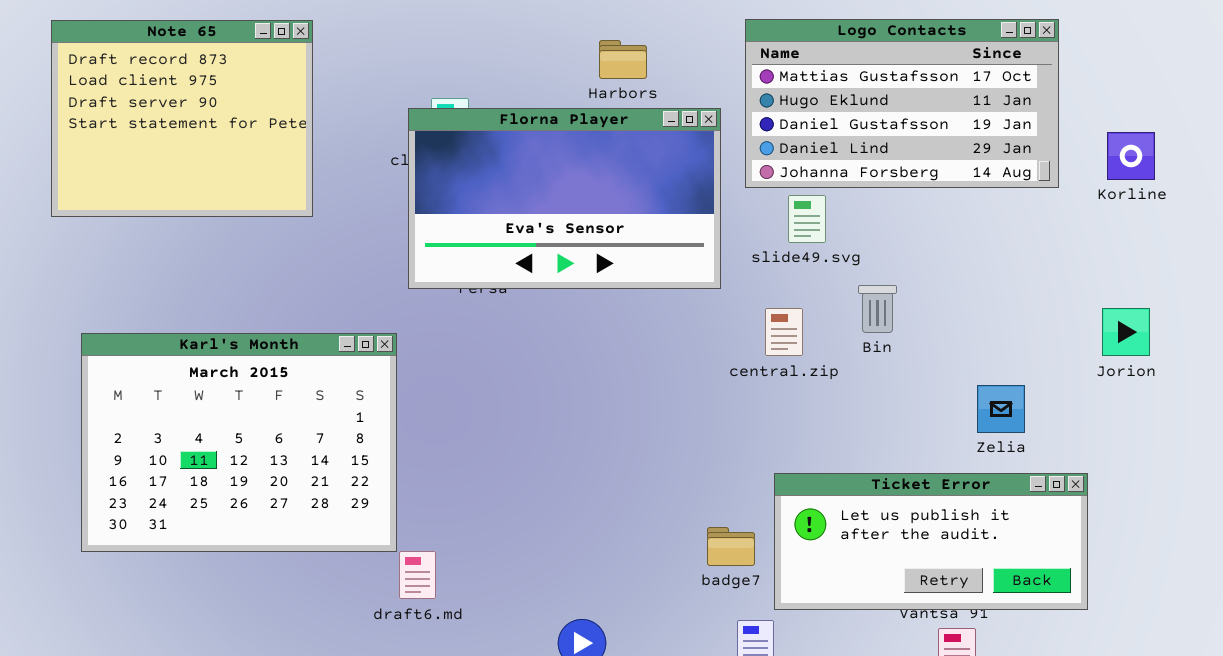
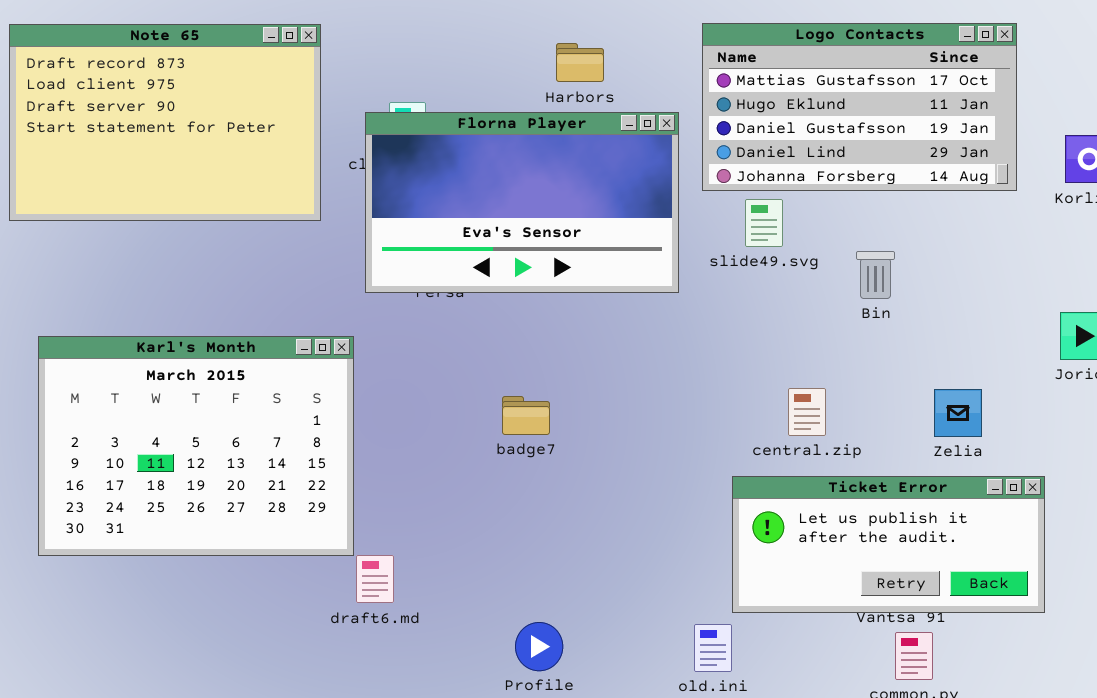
Note 65: [51,20,313,217] -> [9,24,321,221], resized
Bin: [858,285,897,333] -> [856,251,895,299], moved
central.zip: [765,308,803,356] -> [788,388,826,436], moved
badge7: [707,527,755,566] -> [502,396,550,435], moved

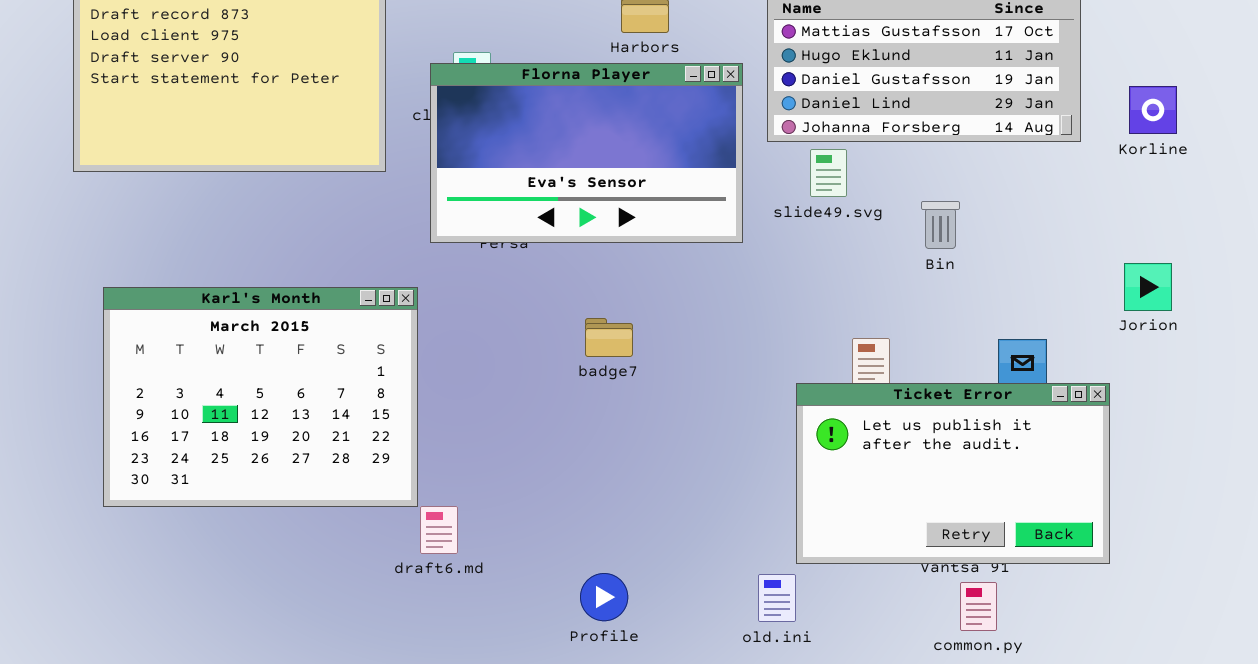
badge7: [502,396,550,435] -> [585,318,633,357], moved
Ticket Error: [732,476,1045,613] -> [796,383,1110,564], resized

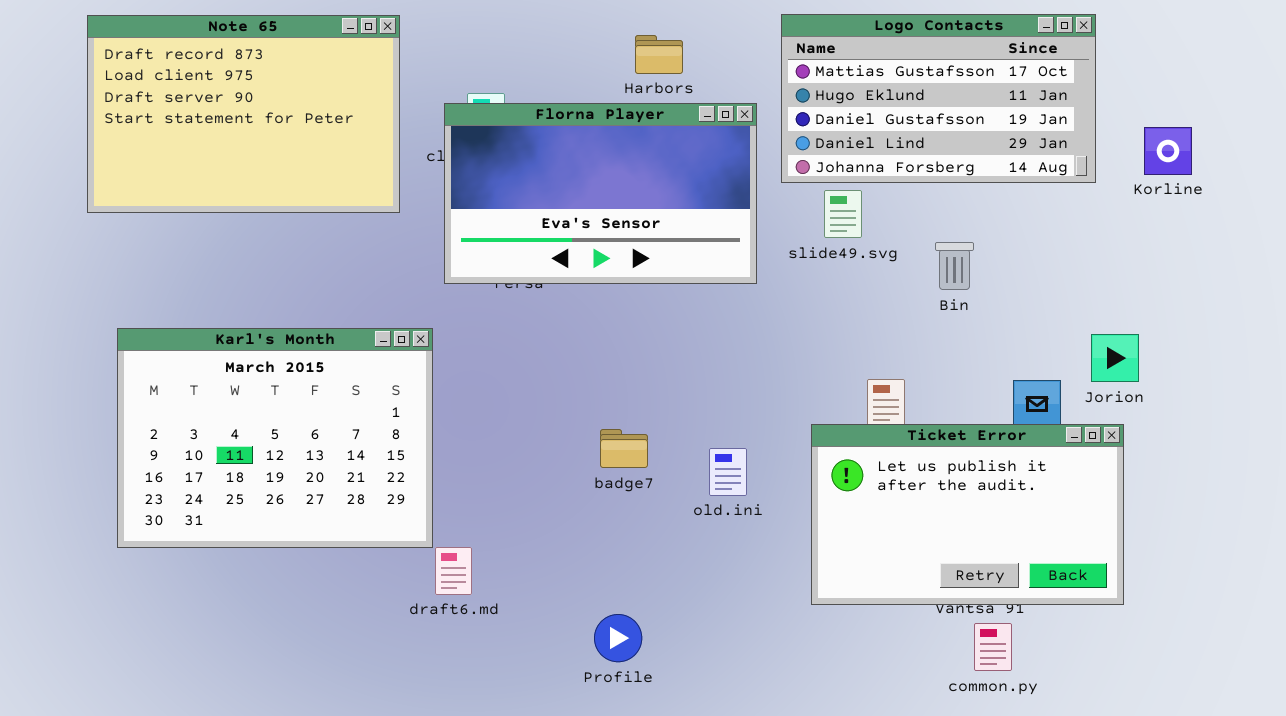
Jorion: [1124,263,1172,311] -> [1091,334,1139,382], moved
badge7: [585,318,633,357] -> [600,429,648,468], moved
old.ini: [758,574,796,622] -> [709,448,747,496], moved

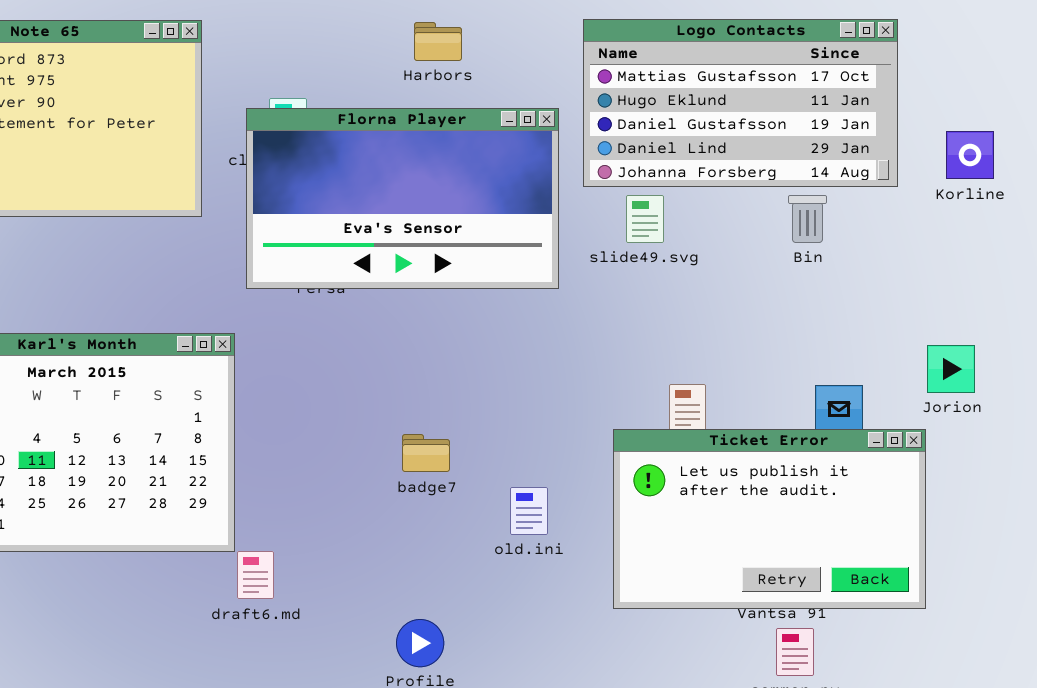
Harbors: [635,35,683,74] -> [414,22,462,61], moved
Bin: [935,242,974,290] -> [788,195,827,243], moved
Jorion: [1091,334,1139,382] -> [927,345,975,393], moved
old.ini: [709,448,747,496] -> [510,487,548,535], moved

